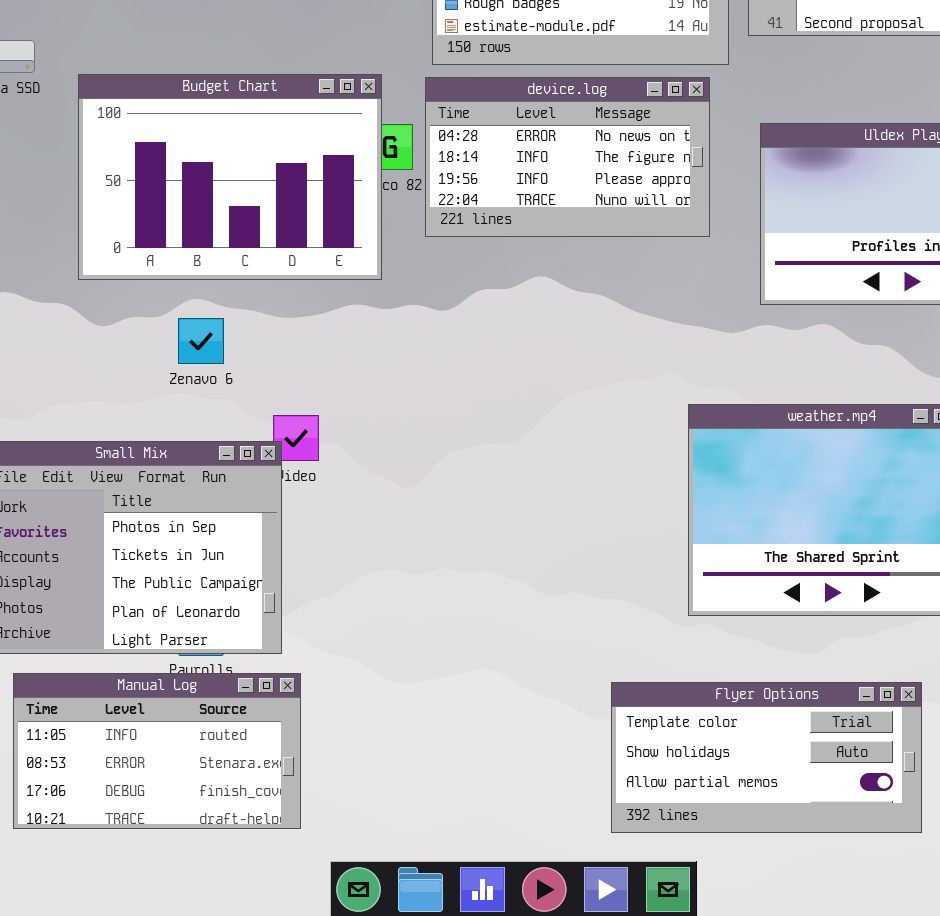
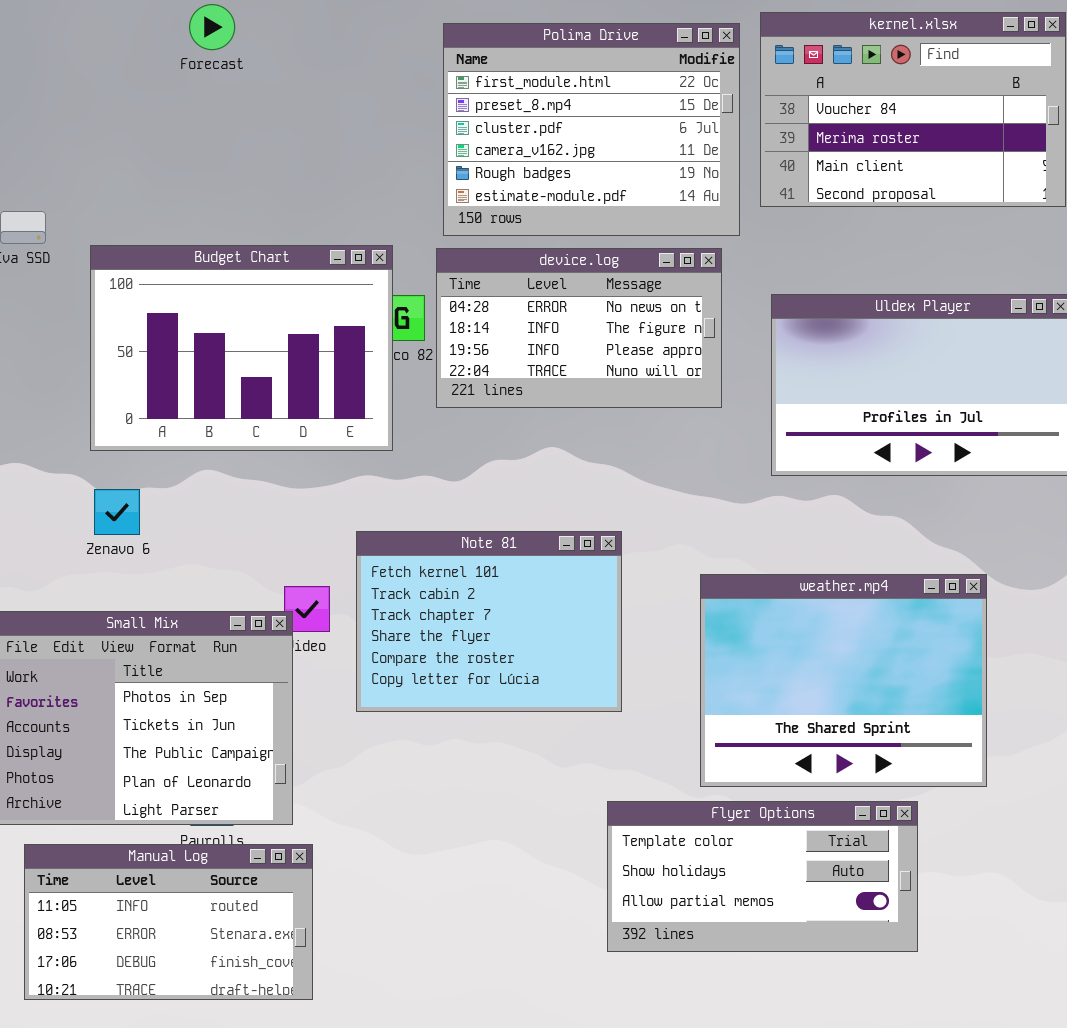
Zenavo 6: [178,318,224,364] -> [94,489,140,535], moved
Note 81: none -> [356,531,622,712], opened
Flyer Options: [611,682,922,833] -> [607,801,918,952], moved

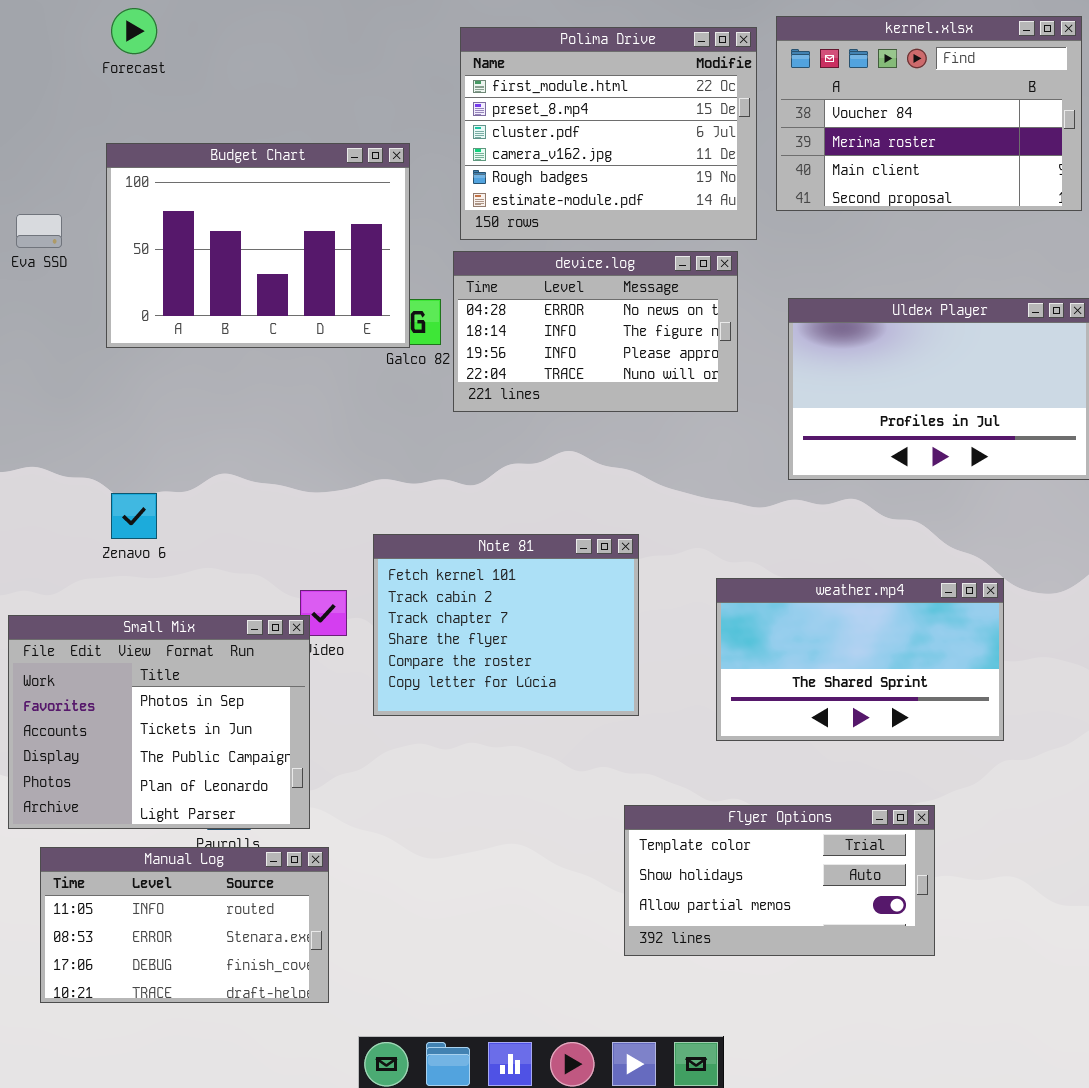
Forecast: [189,4,235,50] -> [111,8,157,54], moved
Budget Chart: [90,245,393,451] -> [106,143,410,348], moved
weather.mp4: [700,574,987,787] -> [716,578,1004,741], resized

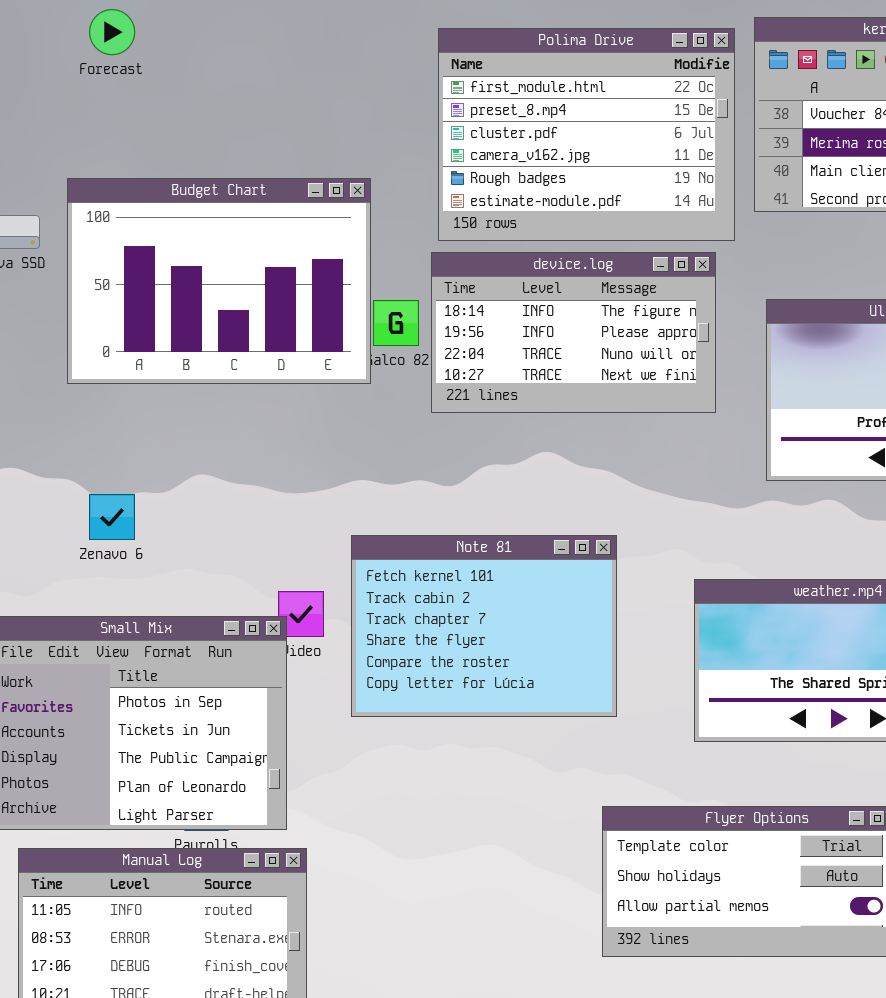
Budget Chart: [106,143,410,348] -> [67,178,371,384], moved
device.log: [453,251,738,412] -> [431,252,716,413], scrolled down 1 row

